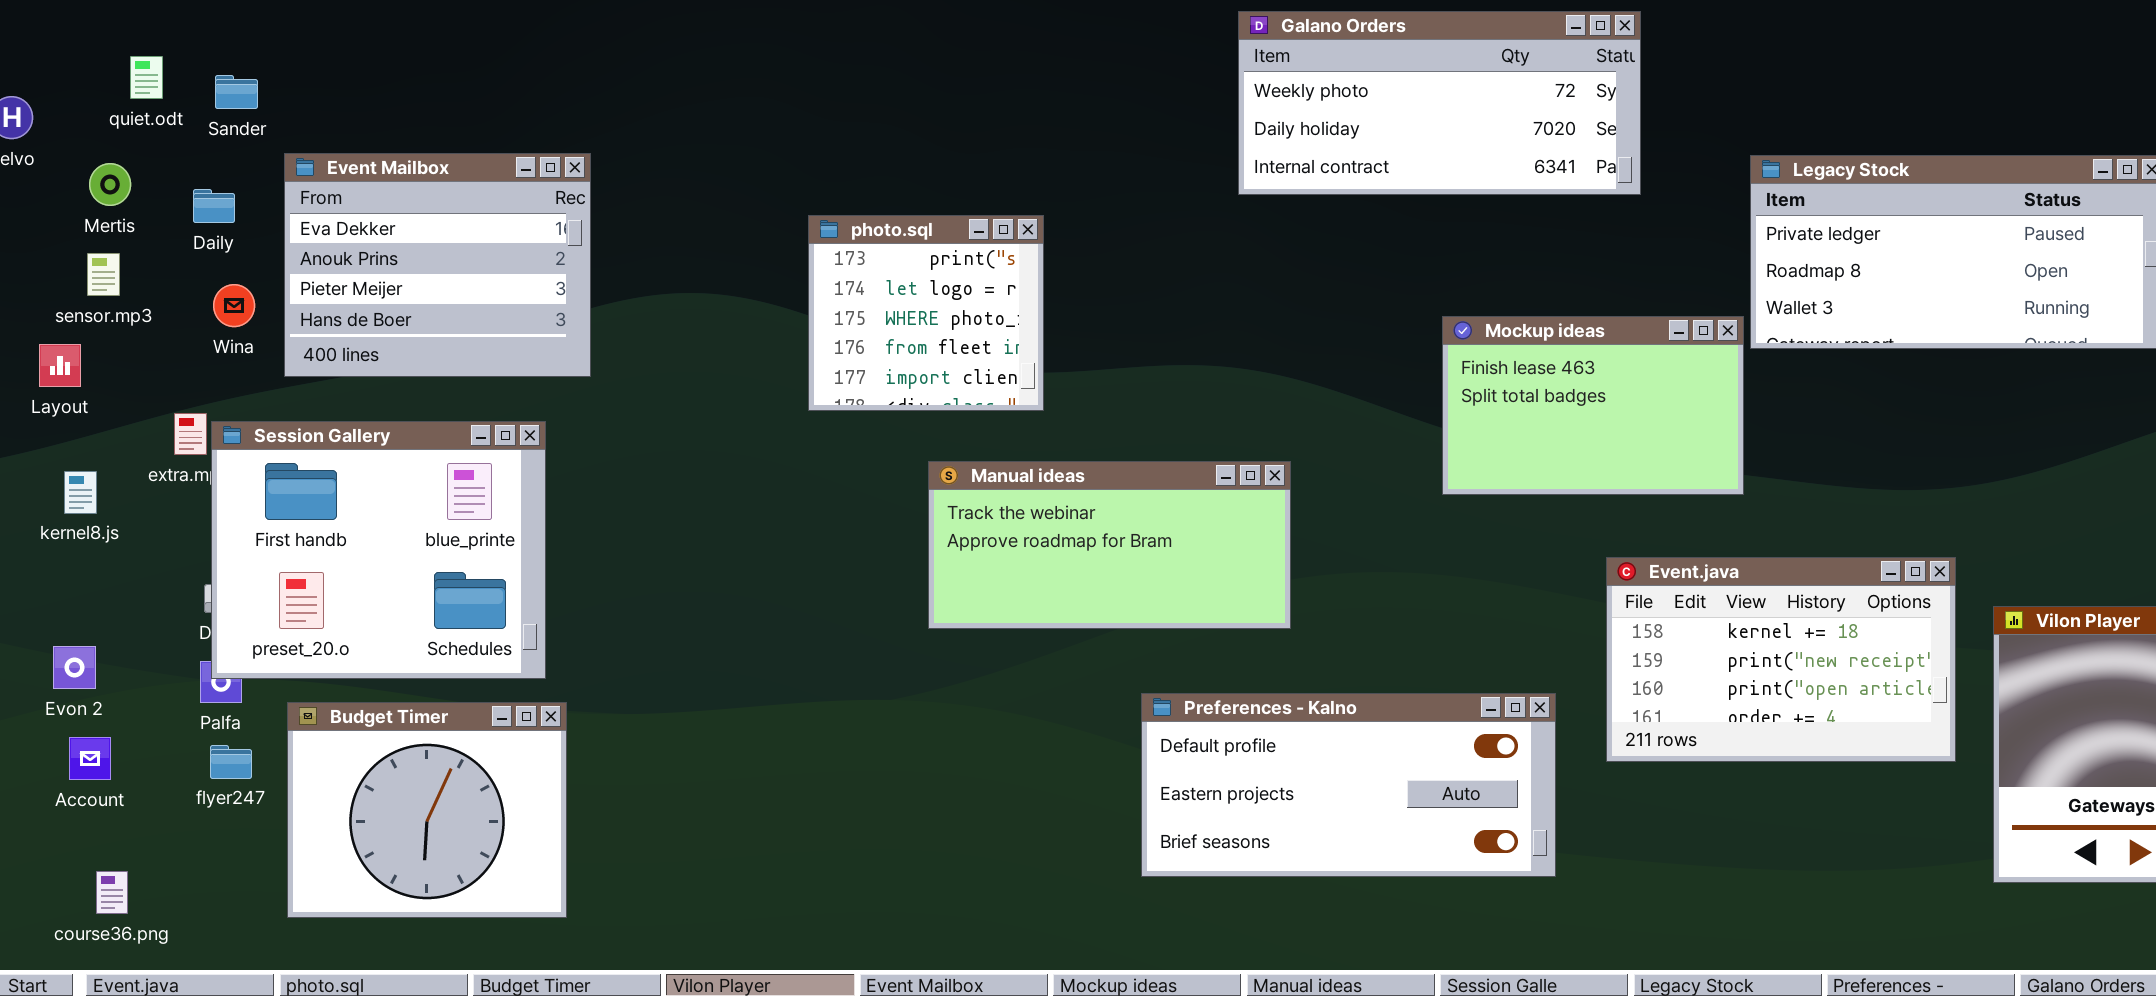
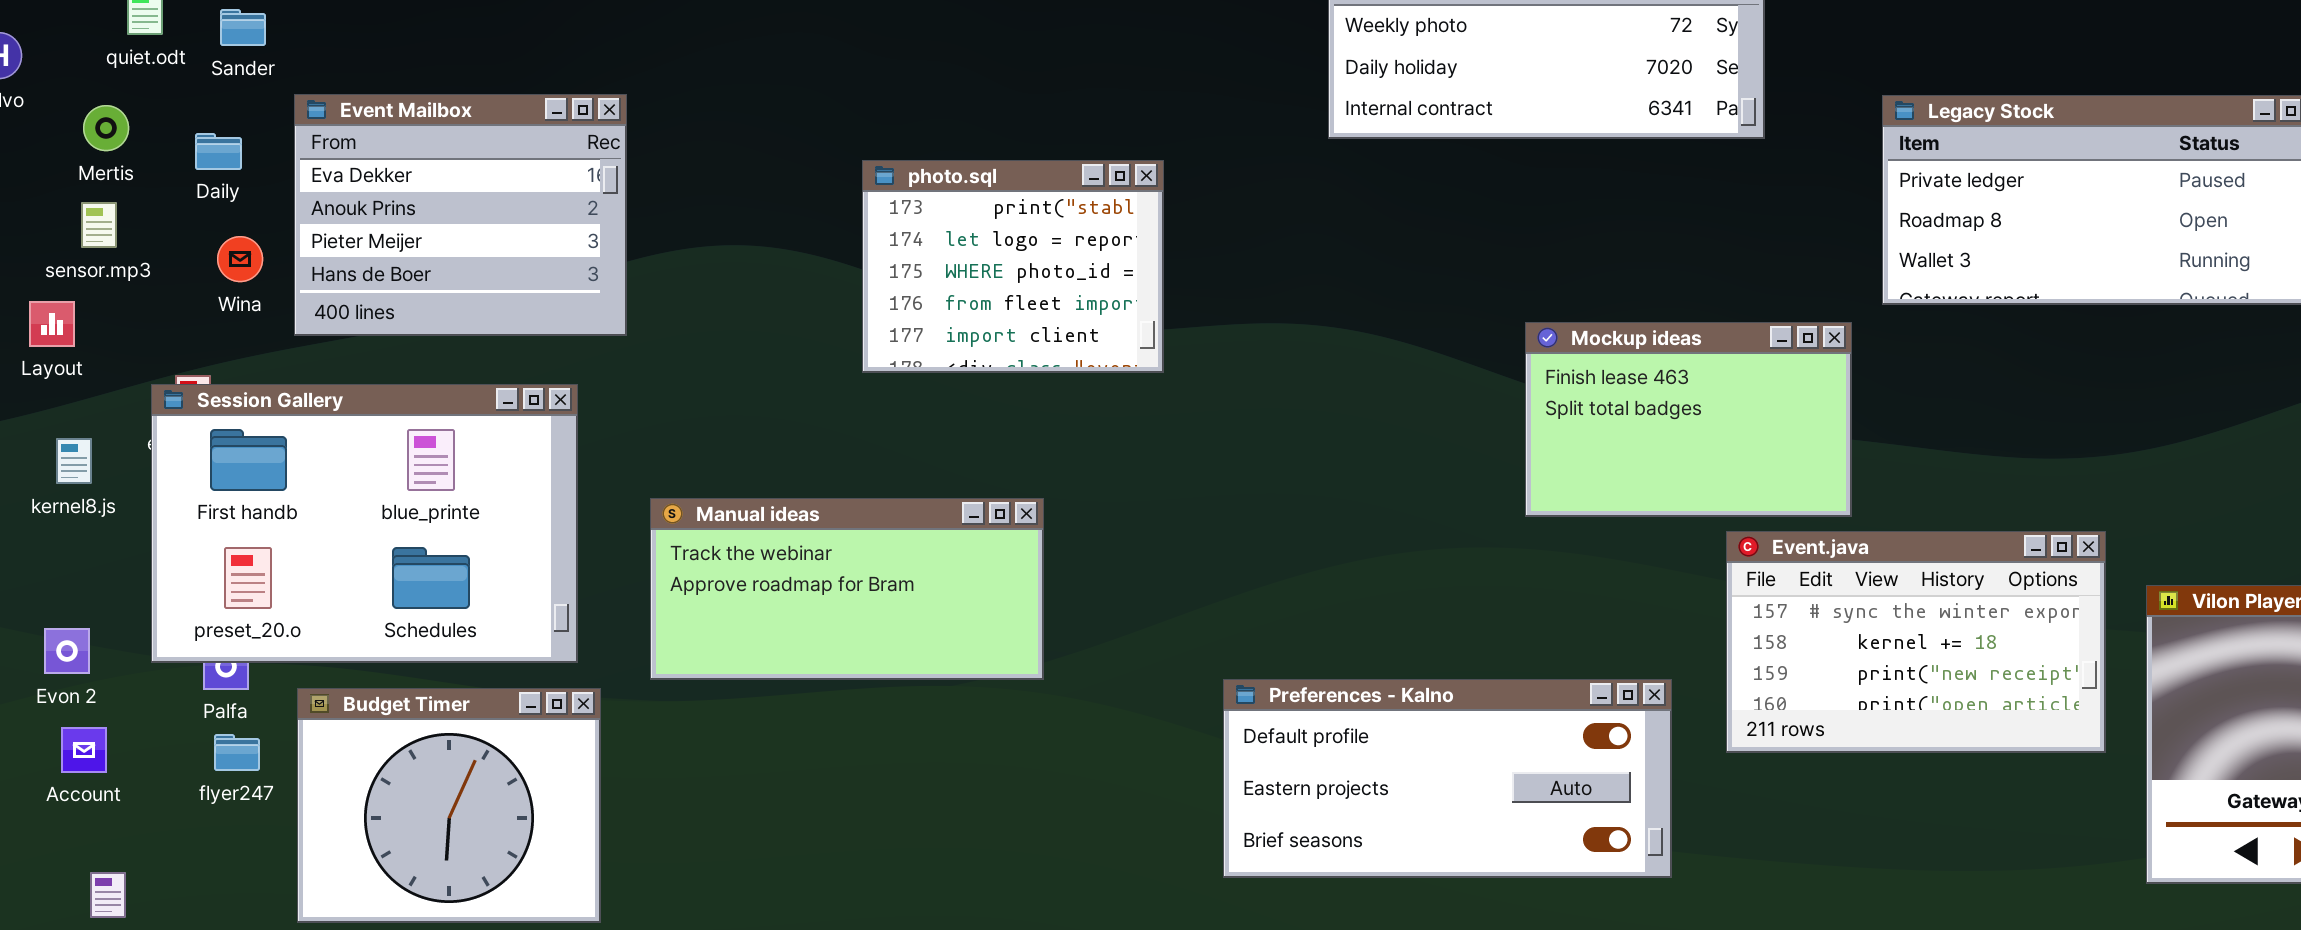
photo.sql: [808,215,1044,411] -> [862,160,1164,373], resized
Mockup ideas: [1442,316,1744,495] -> [1525,322,1852,517], moved
Session Gallery: [211,421,546,679] -> [151,384,578,663], resized
Manual ideas: [928,461,1291,629] -> [650,498,1044,680], moved
Event.java: [1606,557,1956,762] -> [1726,531,2106,753], scrolled up 1 row

